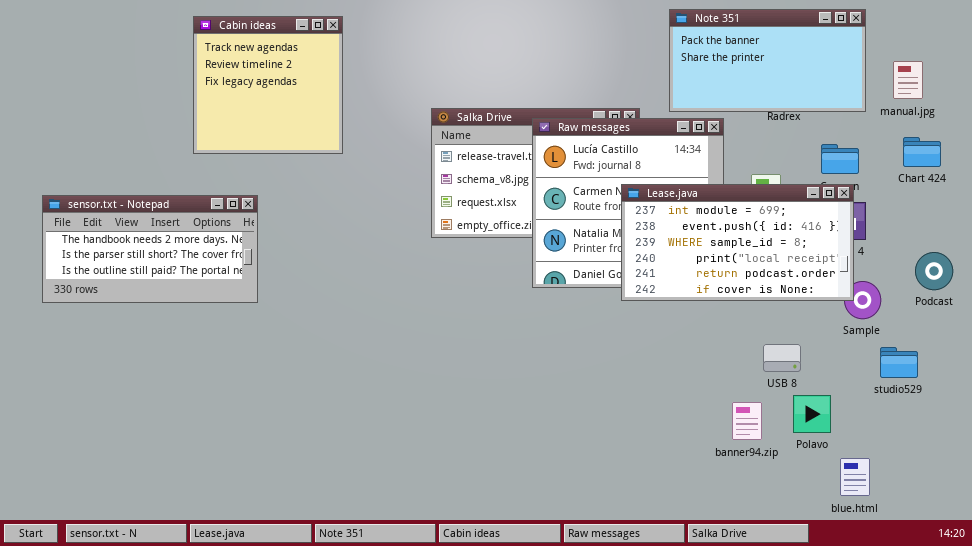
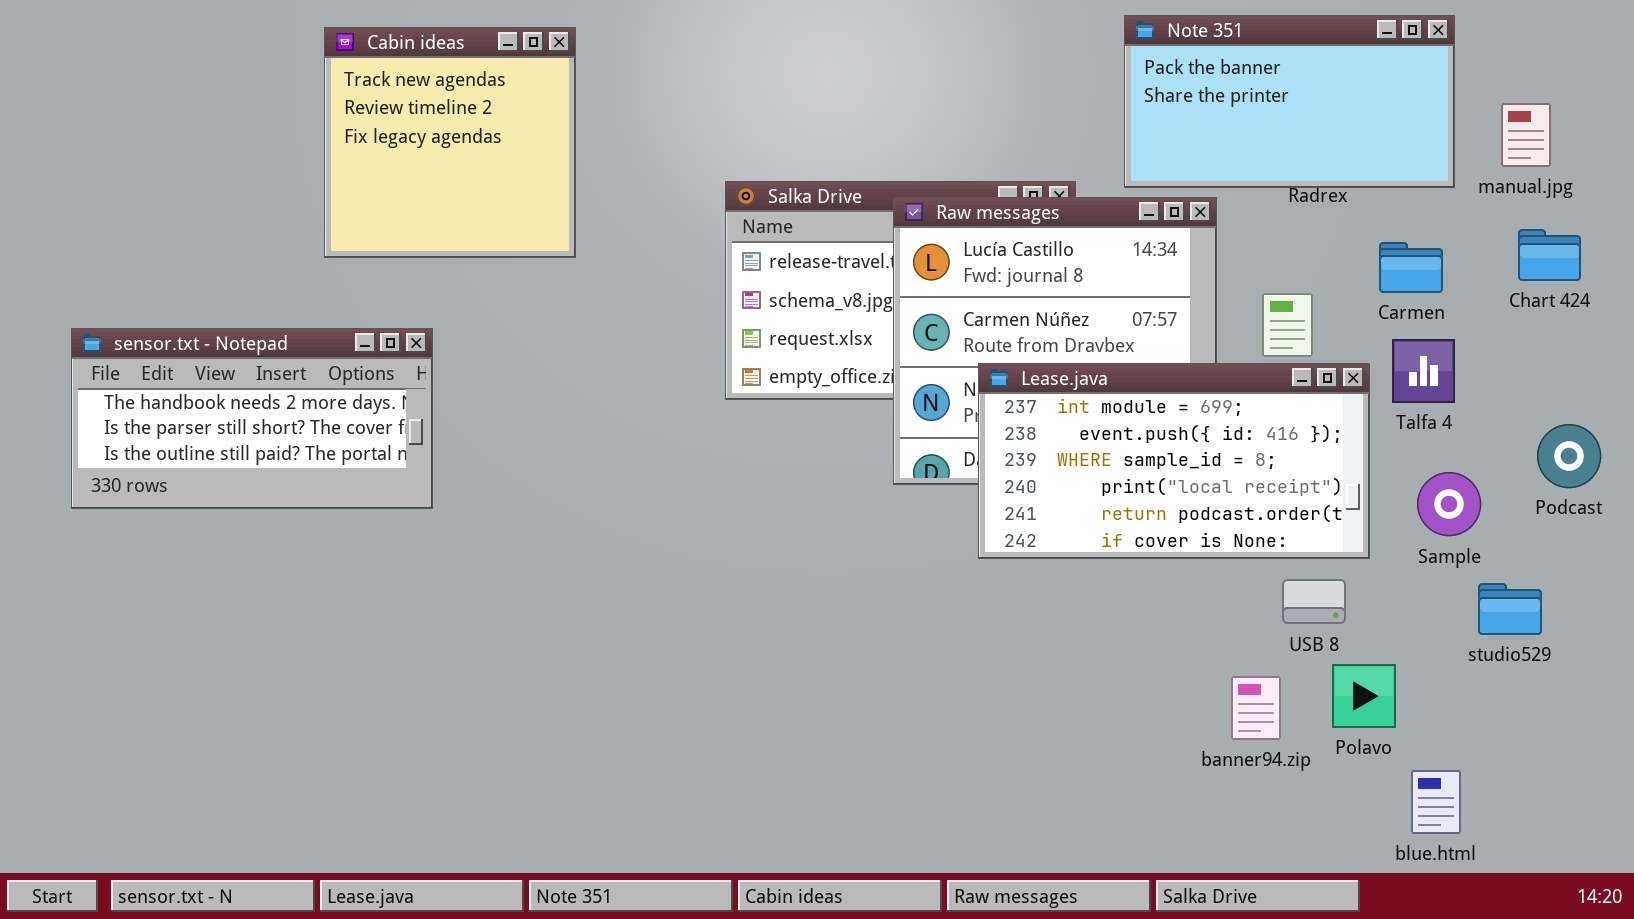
Lease.java: [621,184,854,301] -> [978,363,1370,559], moved

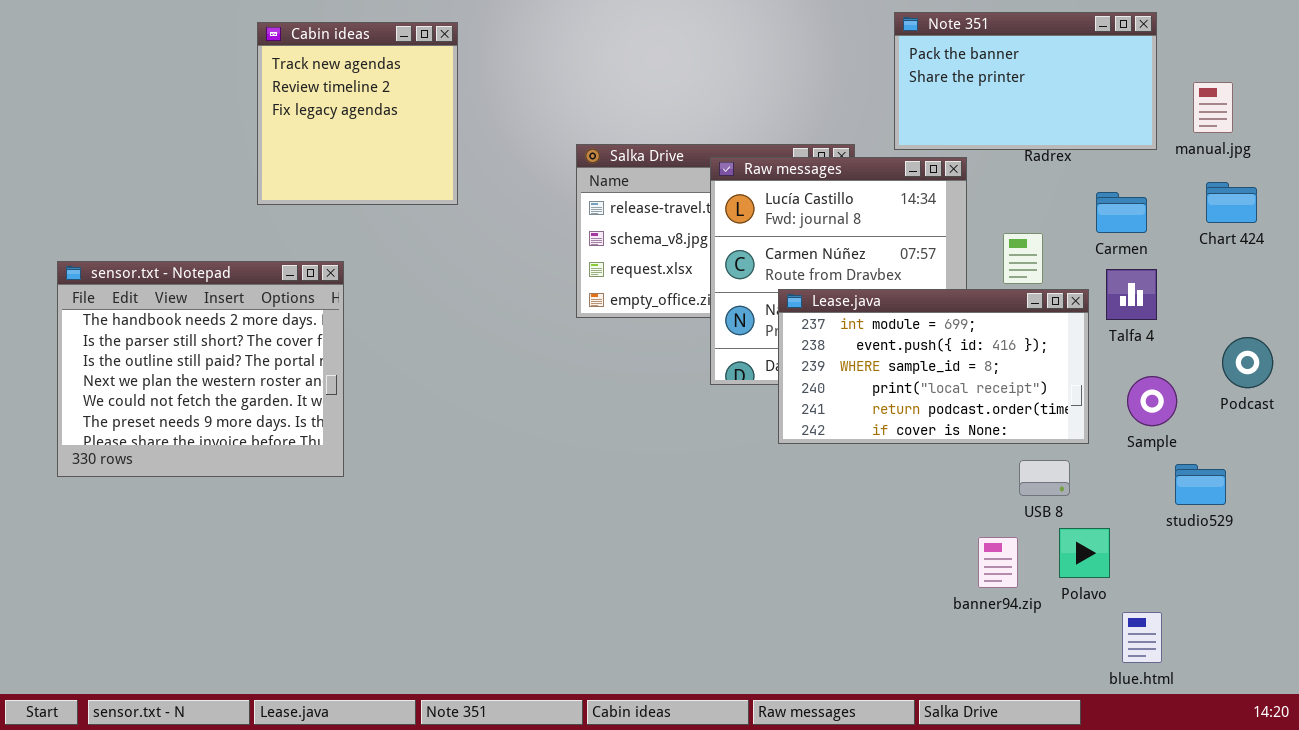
sensor.txt - Notepad: [71,328,433,509] -> [57,261,344,477], resized

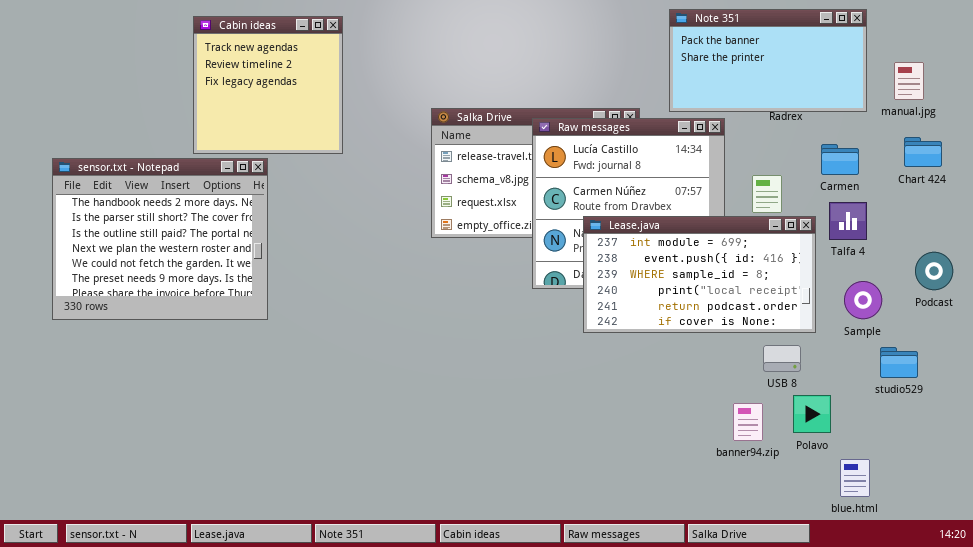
sensor.txt - Notepad: [57,261,344,477] -> [52,158,268,320], moved

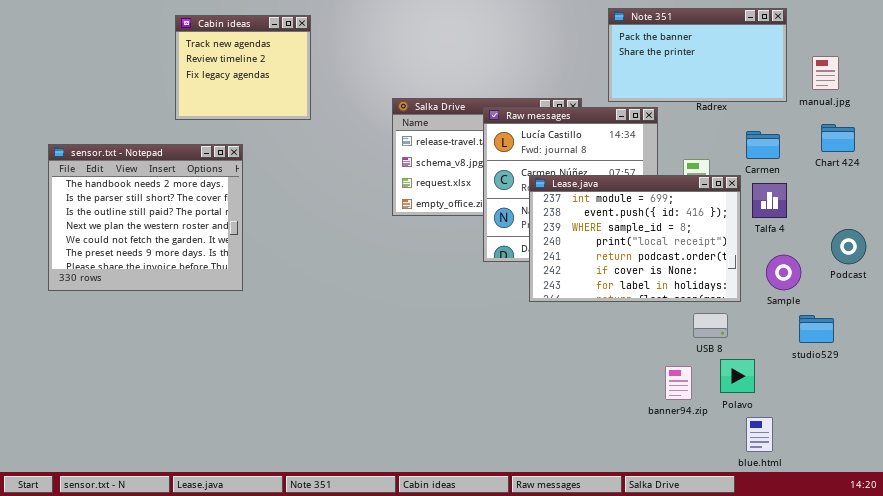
Cabin ideas: [193,16,343,154] -> [175,15,311,120], resized
Lease.java: [583,216,816,333] -> [529,175,741,302], resized
blue.html: [840,459,870,497] -> [746,417,773,452], moved

